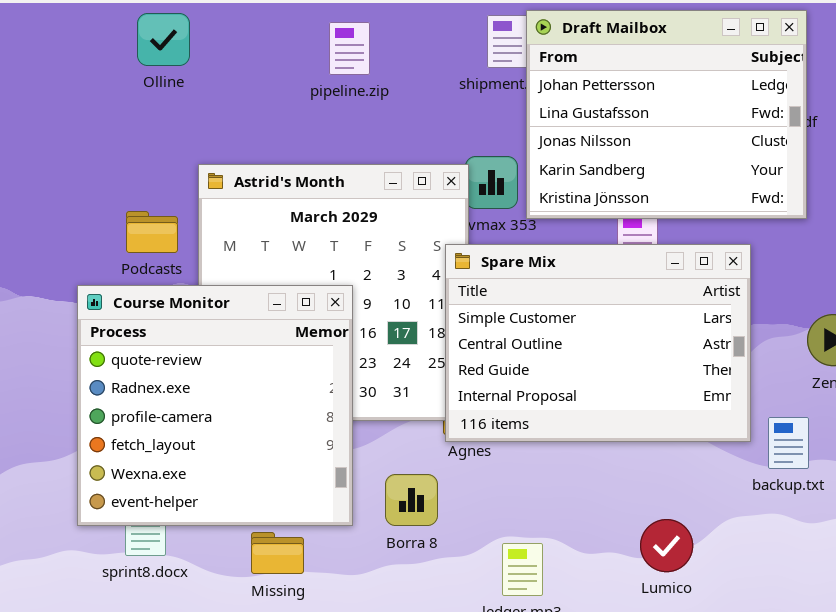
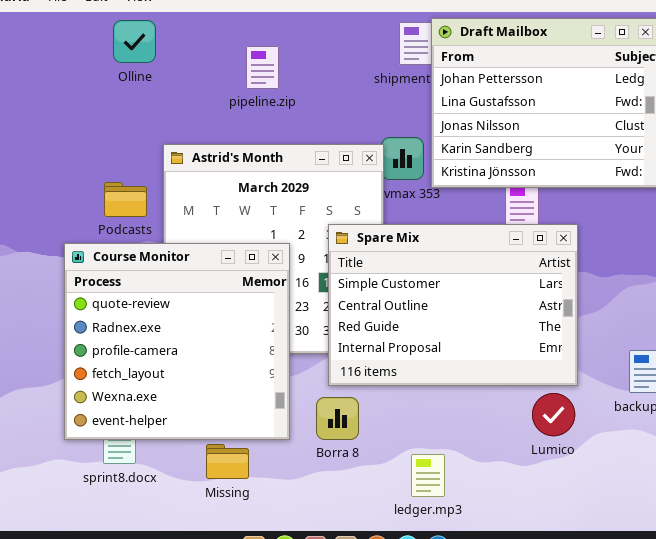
pipeline.zip: [329,22,370,75] -> [246,46,279,89], moved
Spare Mix: [445,244,751,442] -> [328,224,578,386], moved
Lumico: [640,519,693,572] -> [532,393,575,436], moved

